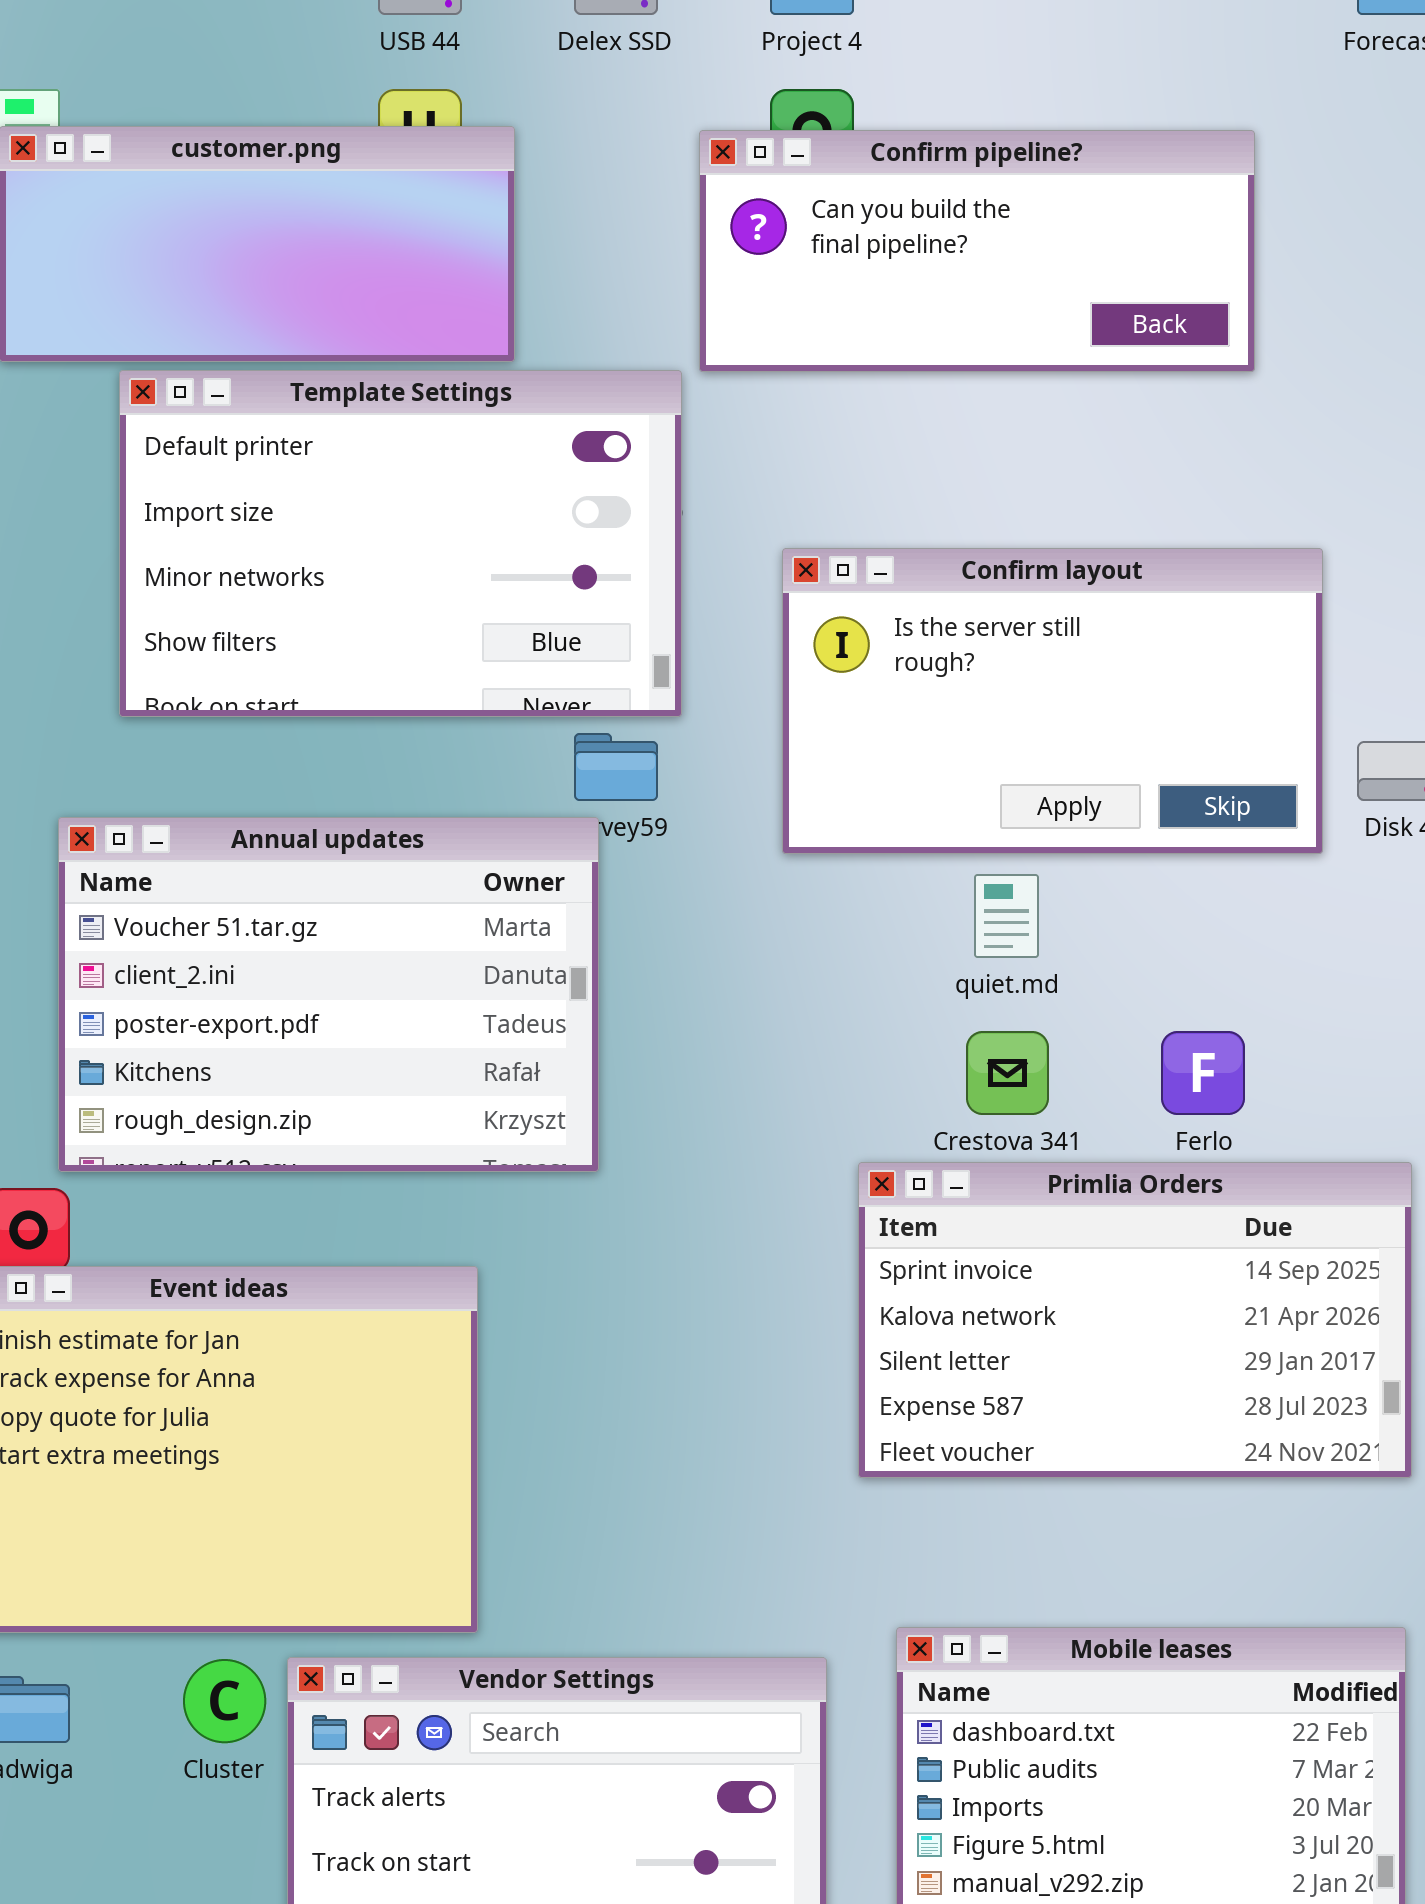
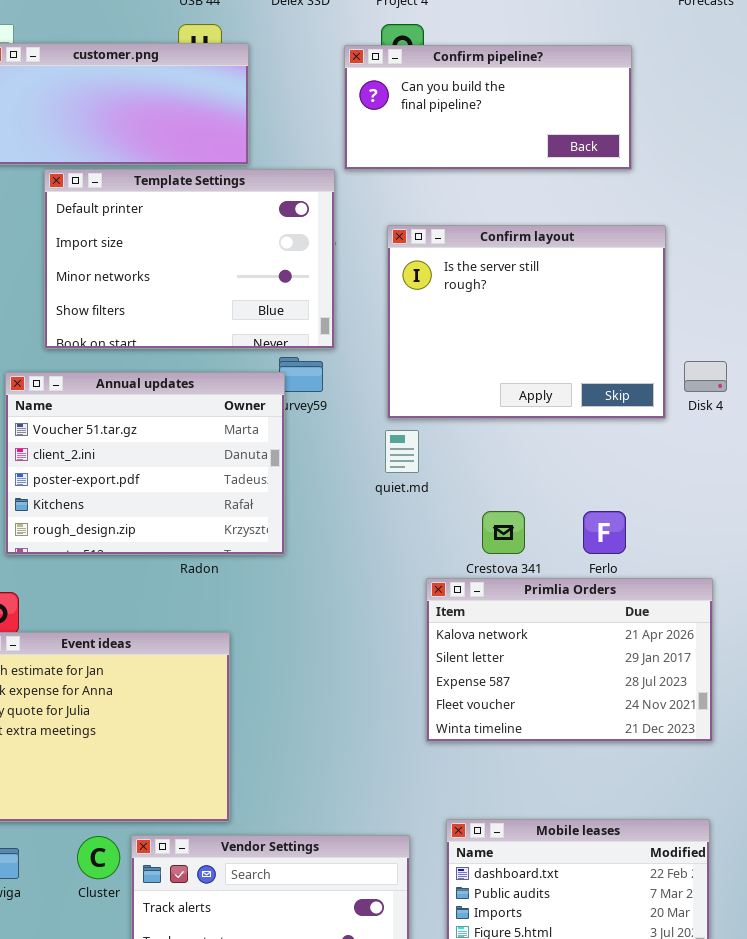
Confirm layout: [782,548,1323,854] -> [387,225,666,419], resized
Annual updates: [58,817,599,1172] -> [5,372,285,555], moved
quiet.md: [974,874,1039,958] -> [385,430,419,473], moved
Primlia Orders: [858,1162,1412,1478] -> [426,578,713,742], scrolled down 1 row

